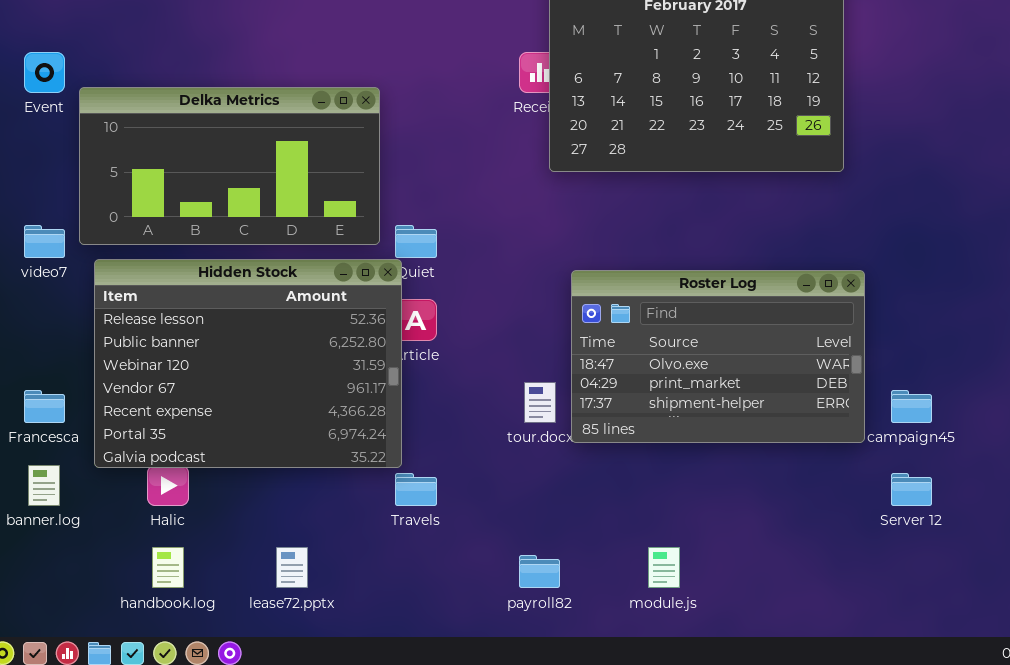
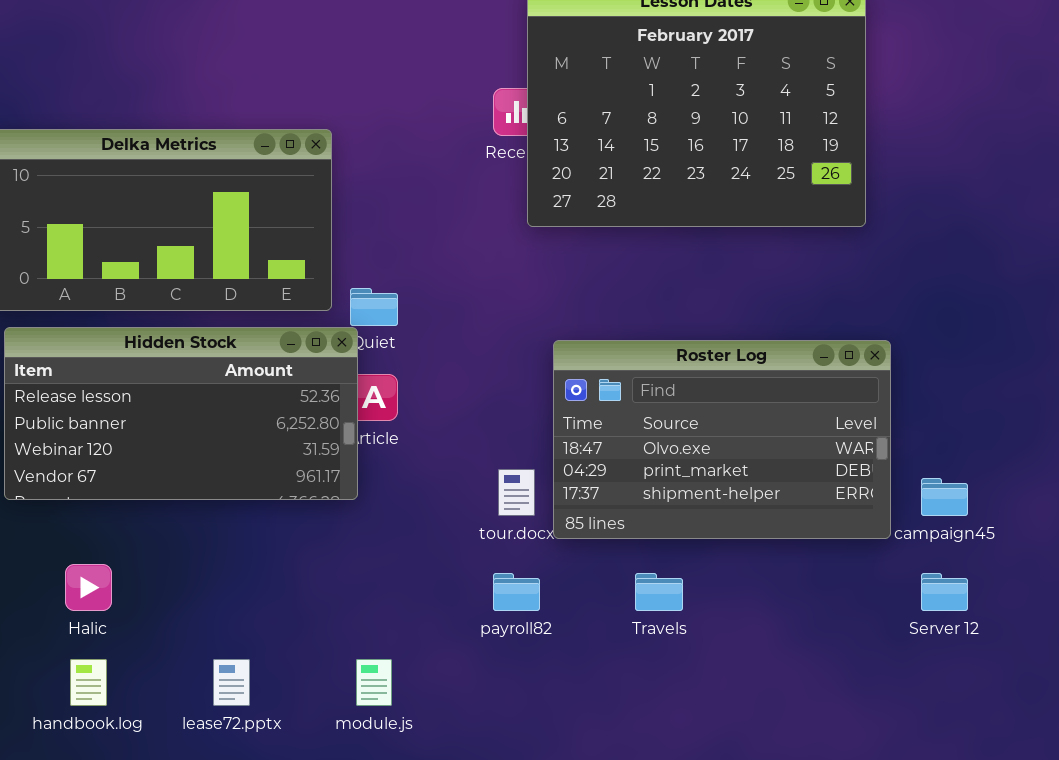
Hidden Stock: [94,259,402,468] -> [4,327,358,500], resized
Travels: [395,473,437,506] -> [635,573,683,611], moved
module.js: [648,547,680,588] -> [356,659,392,706], moved
payroll82: [519,555,560,588] -> [493,573,540,611], moved

